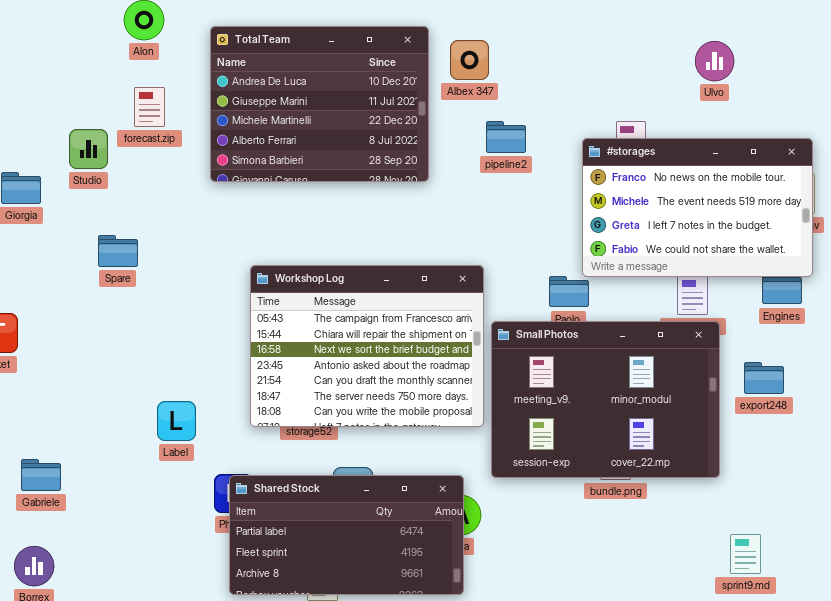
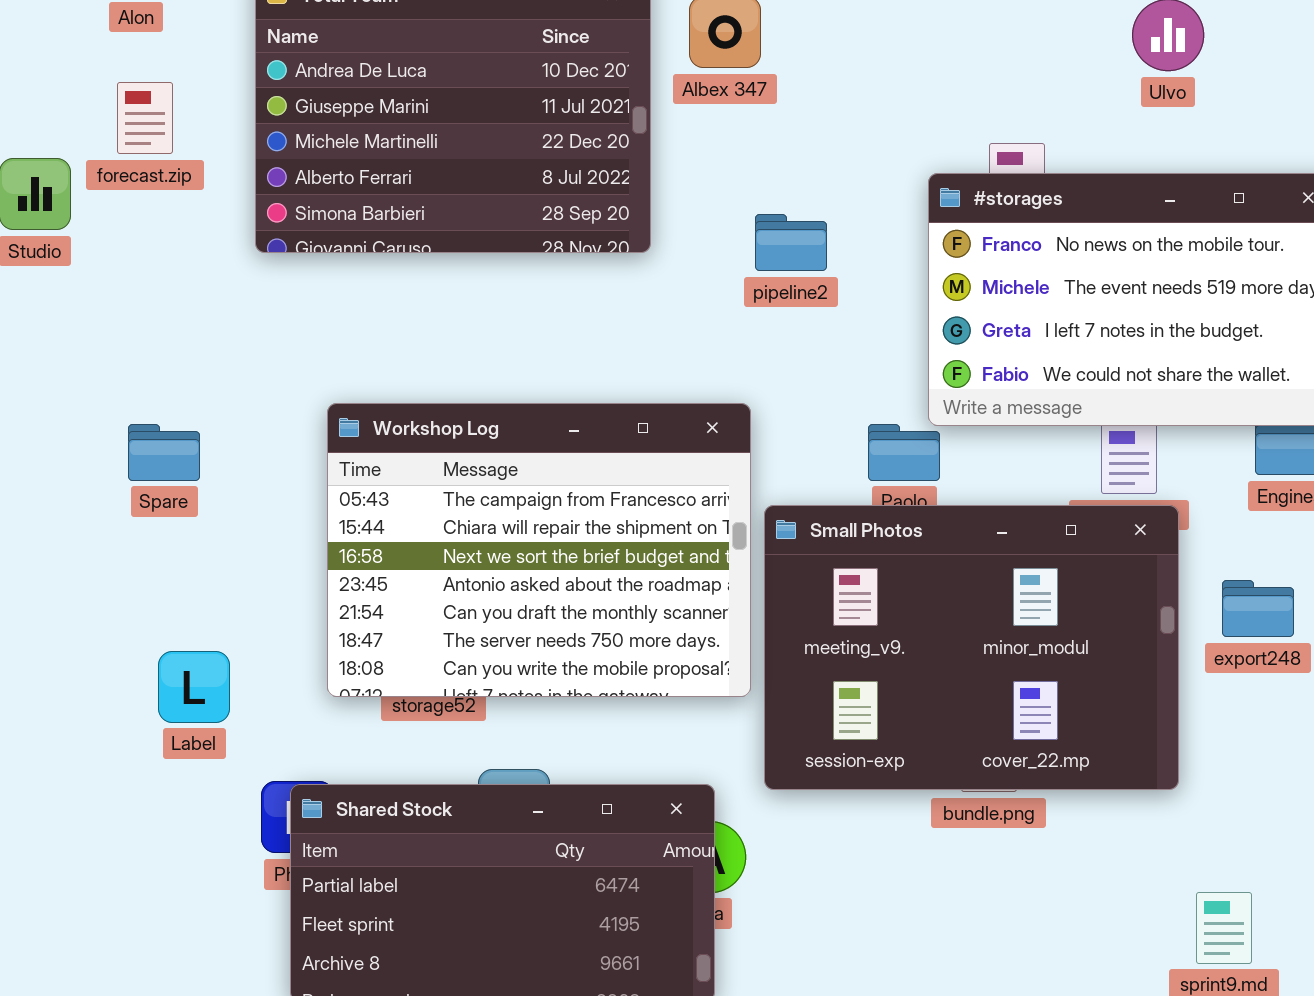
pipeline2: [486,121,526,153] -> [755,214,827,271], moved
Spare: [98,235,138,267] -> [128,424,200,481], moved

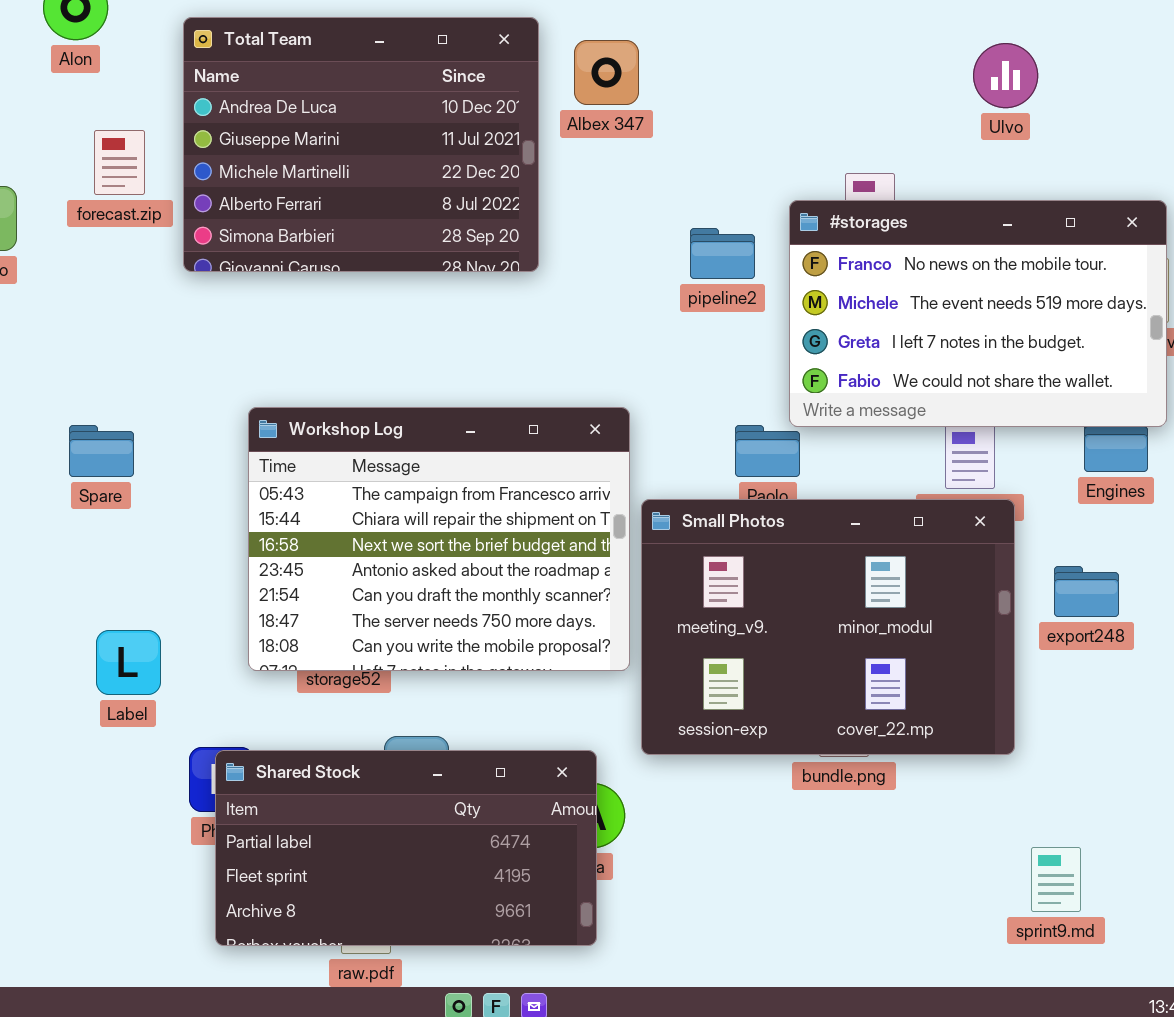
forecast.zip: [117,82,173,154] -> [94,130,145,195], moved
pipeline2: [755,214,827,271] -> [690,228,755,279], moved

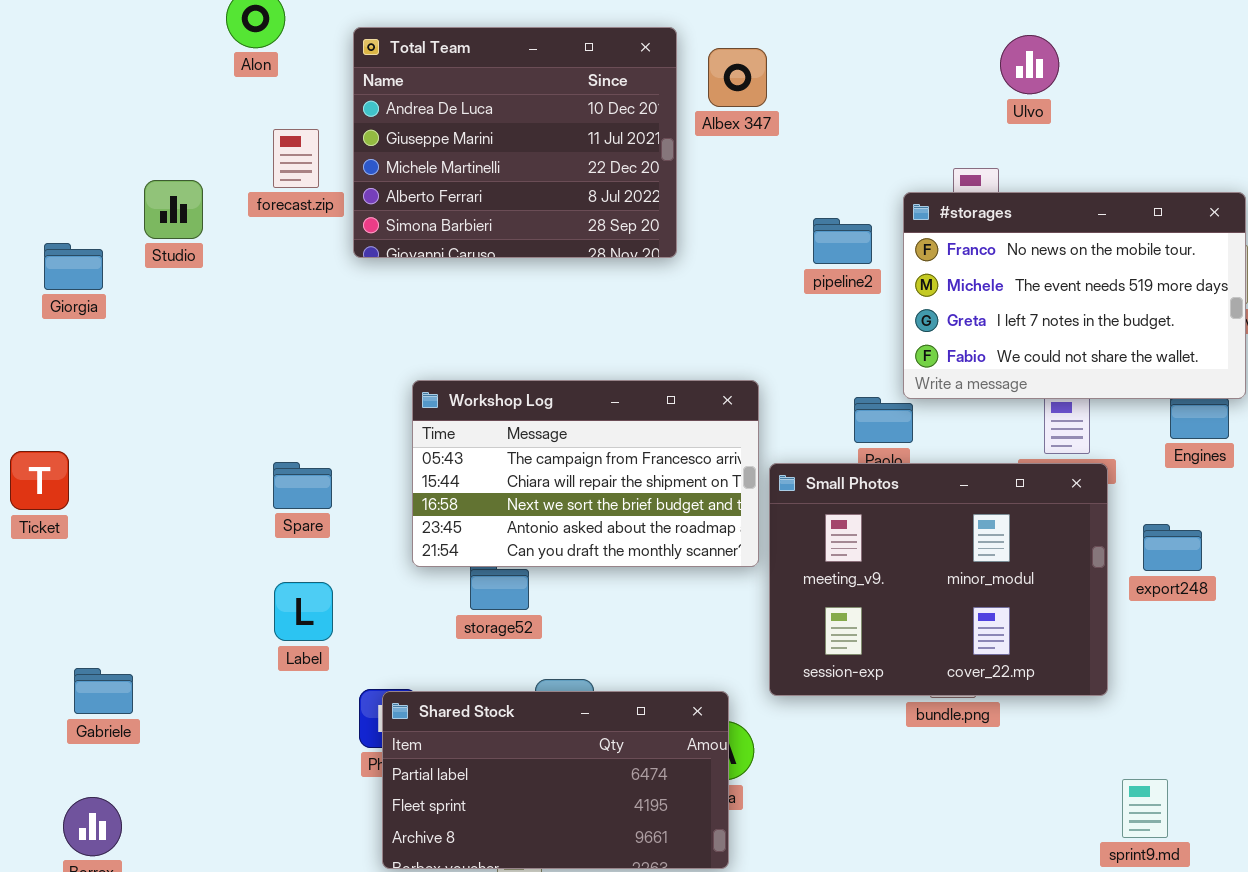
Ulvo: [973,43,1038,108] -> [1000,35,1059,94], moved
Workshop Log: [248,407,630,671] -> [412,380,759,567], resized
Spare: [69,425,134,477] -> [273,462,332,509], moved

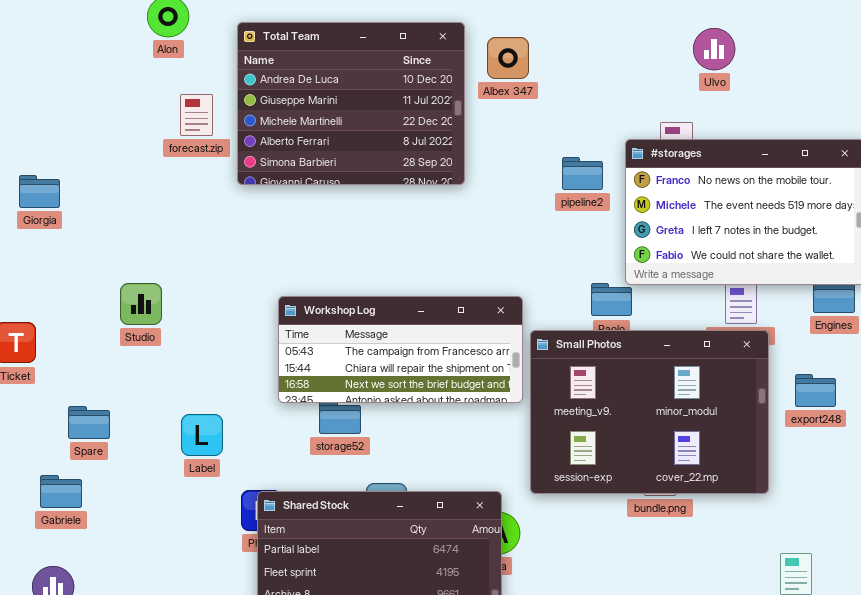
Studio: [144,180,203,239] -> [120,283,162,325], moved
Workshop Log: [412,380,759,567] -> [278,296,523,403], resized
Spare: [273,462,332,509] -> [68,406,110,439], moved

